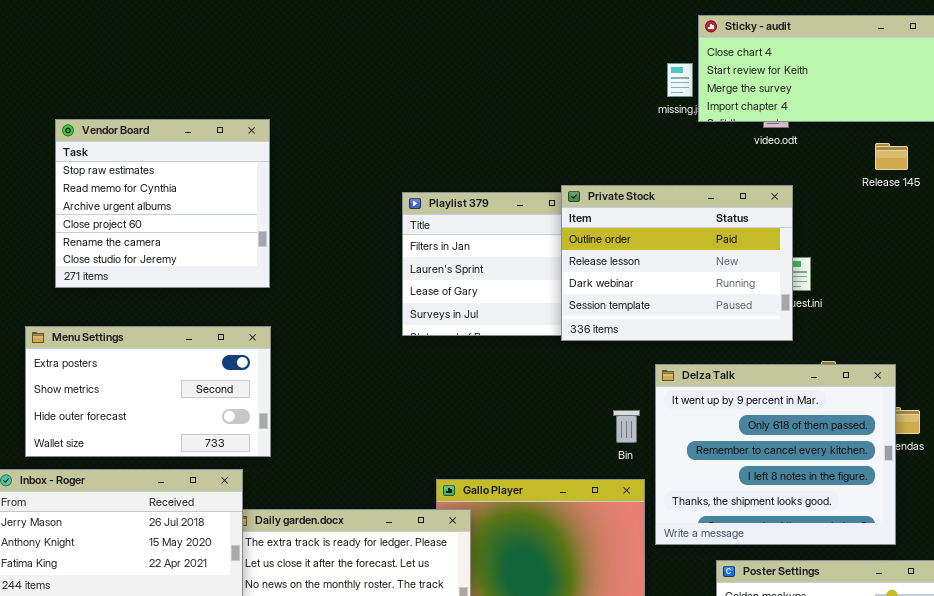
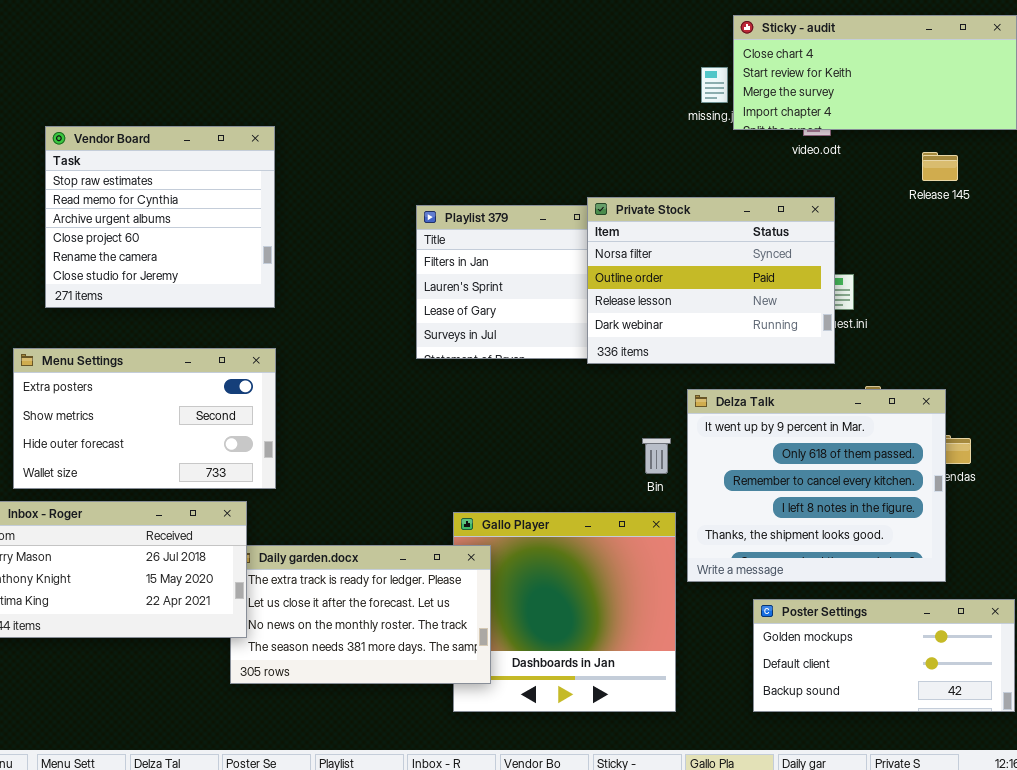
Private Stock: [561,185,793,341] -> [587,197,835,364], scrolled up 1 row

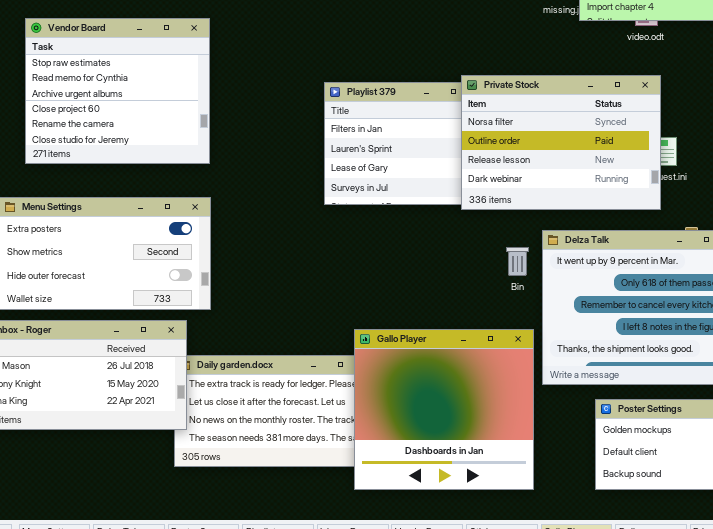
Bin: [642,438,671,474] -> [506,247,529,276], moved
Gallo Player: [453,512,676,712] -> [354,329,534,490], raised

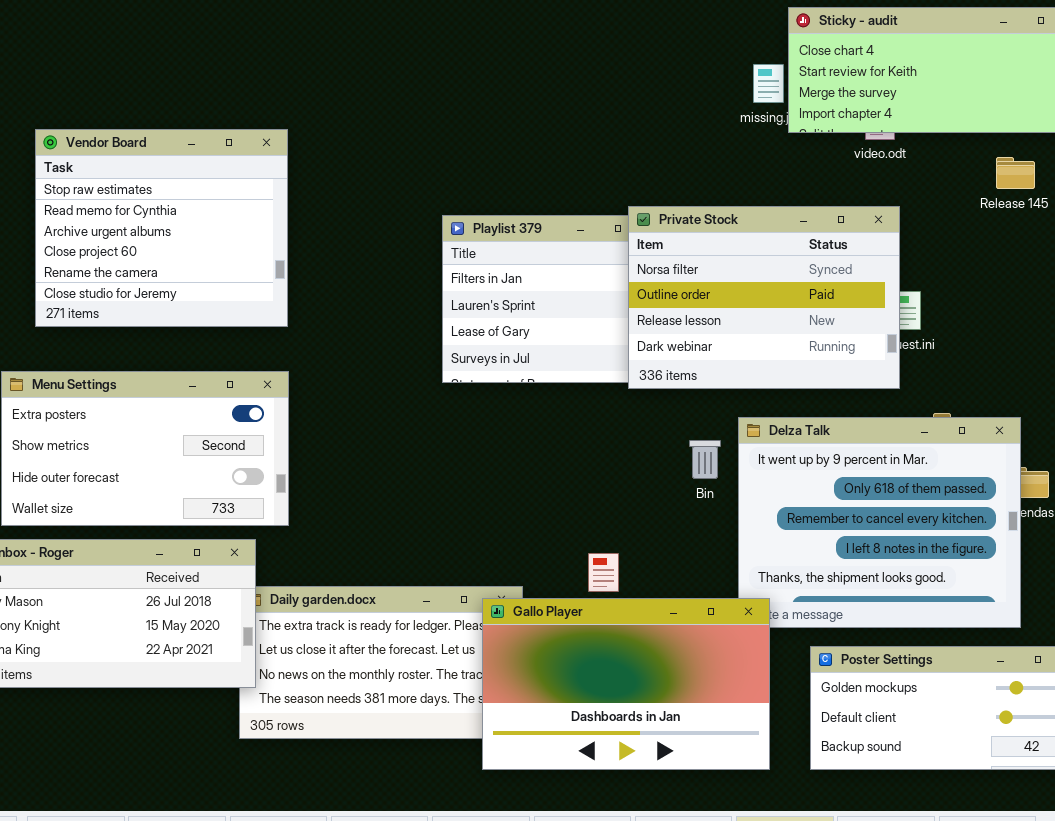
Gallo Player: [354,329,534,490] -> [482,598,770,770], resized

